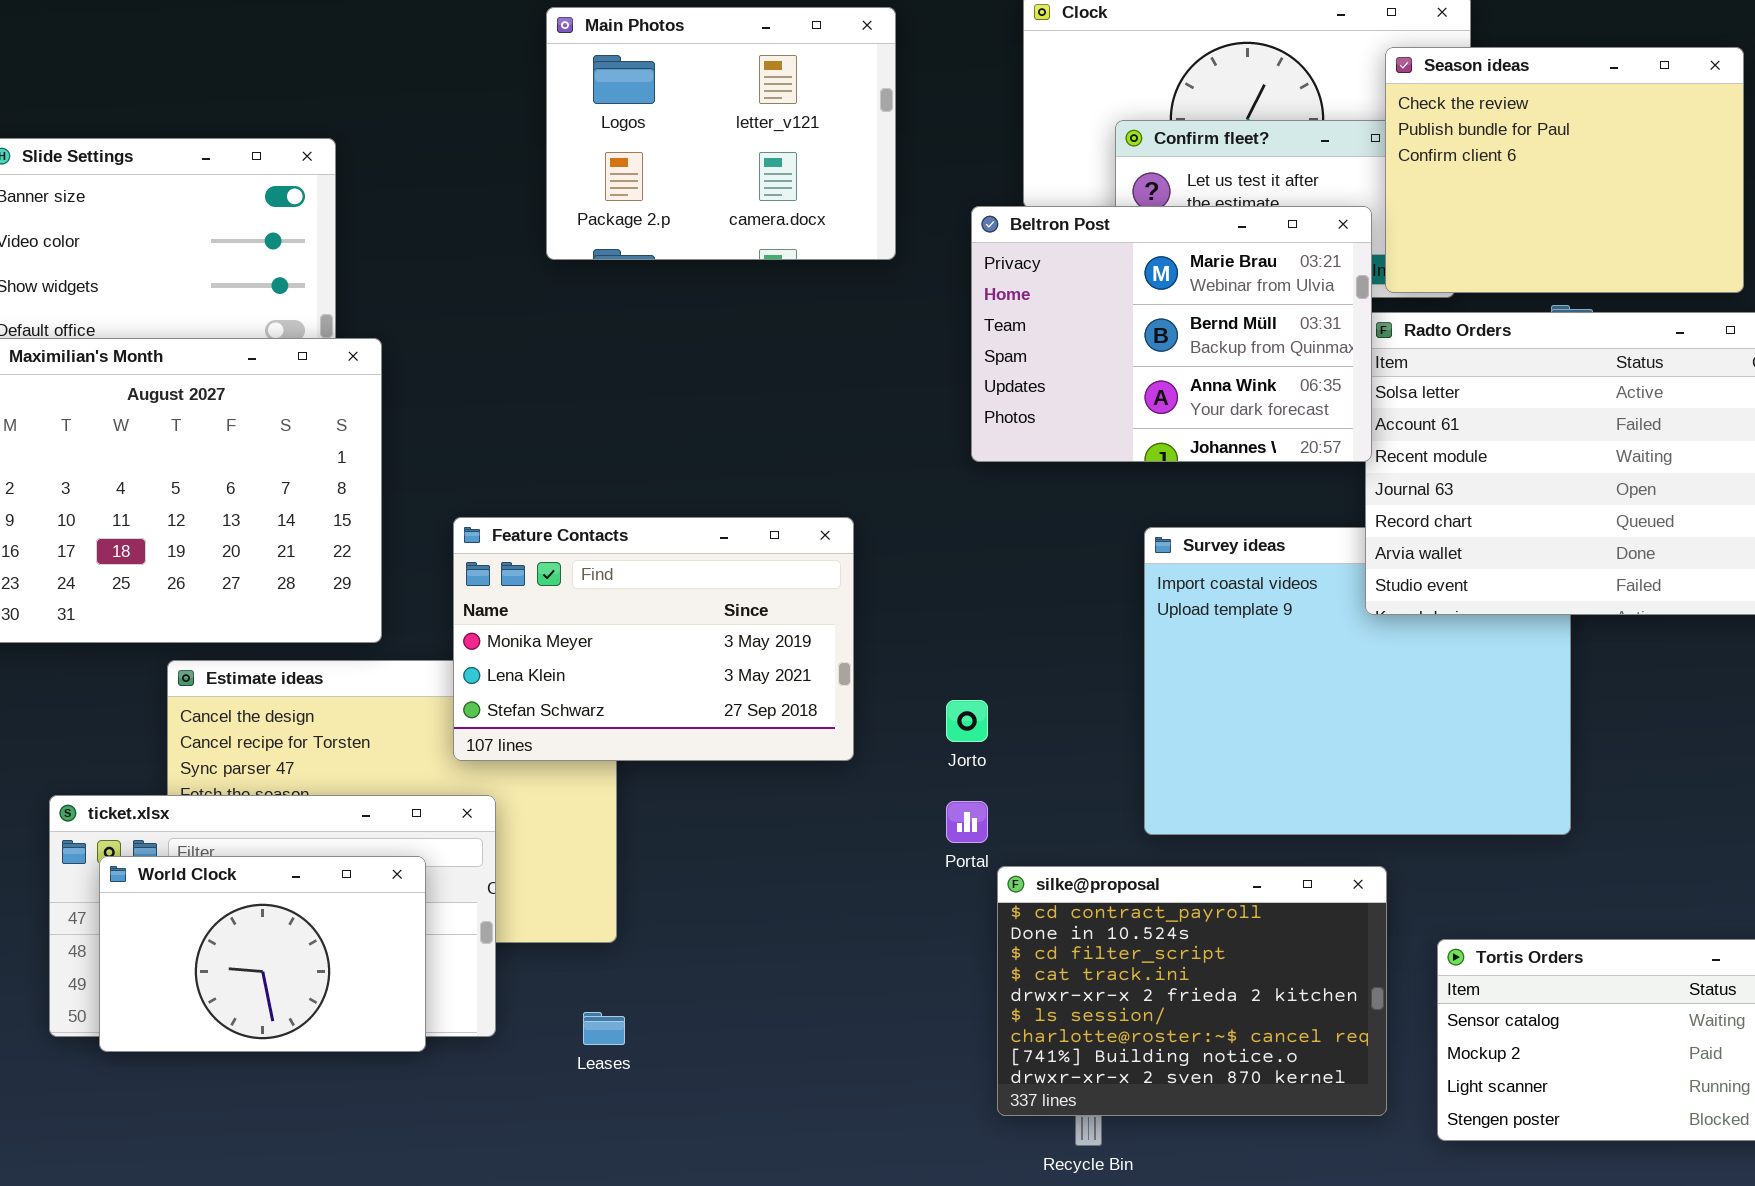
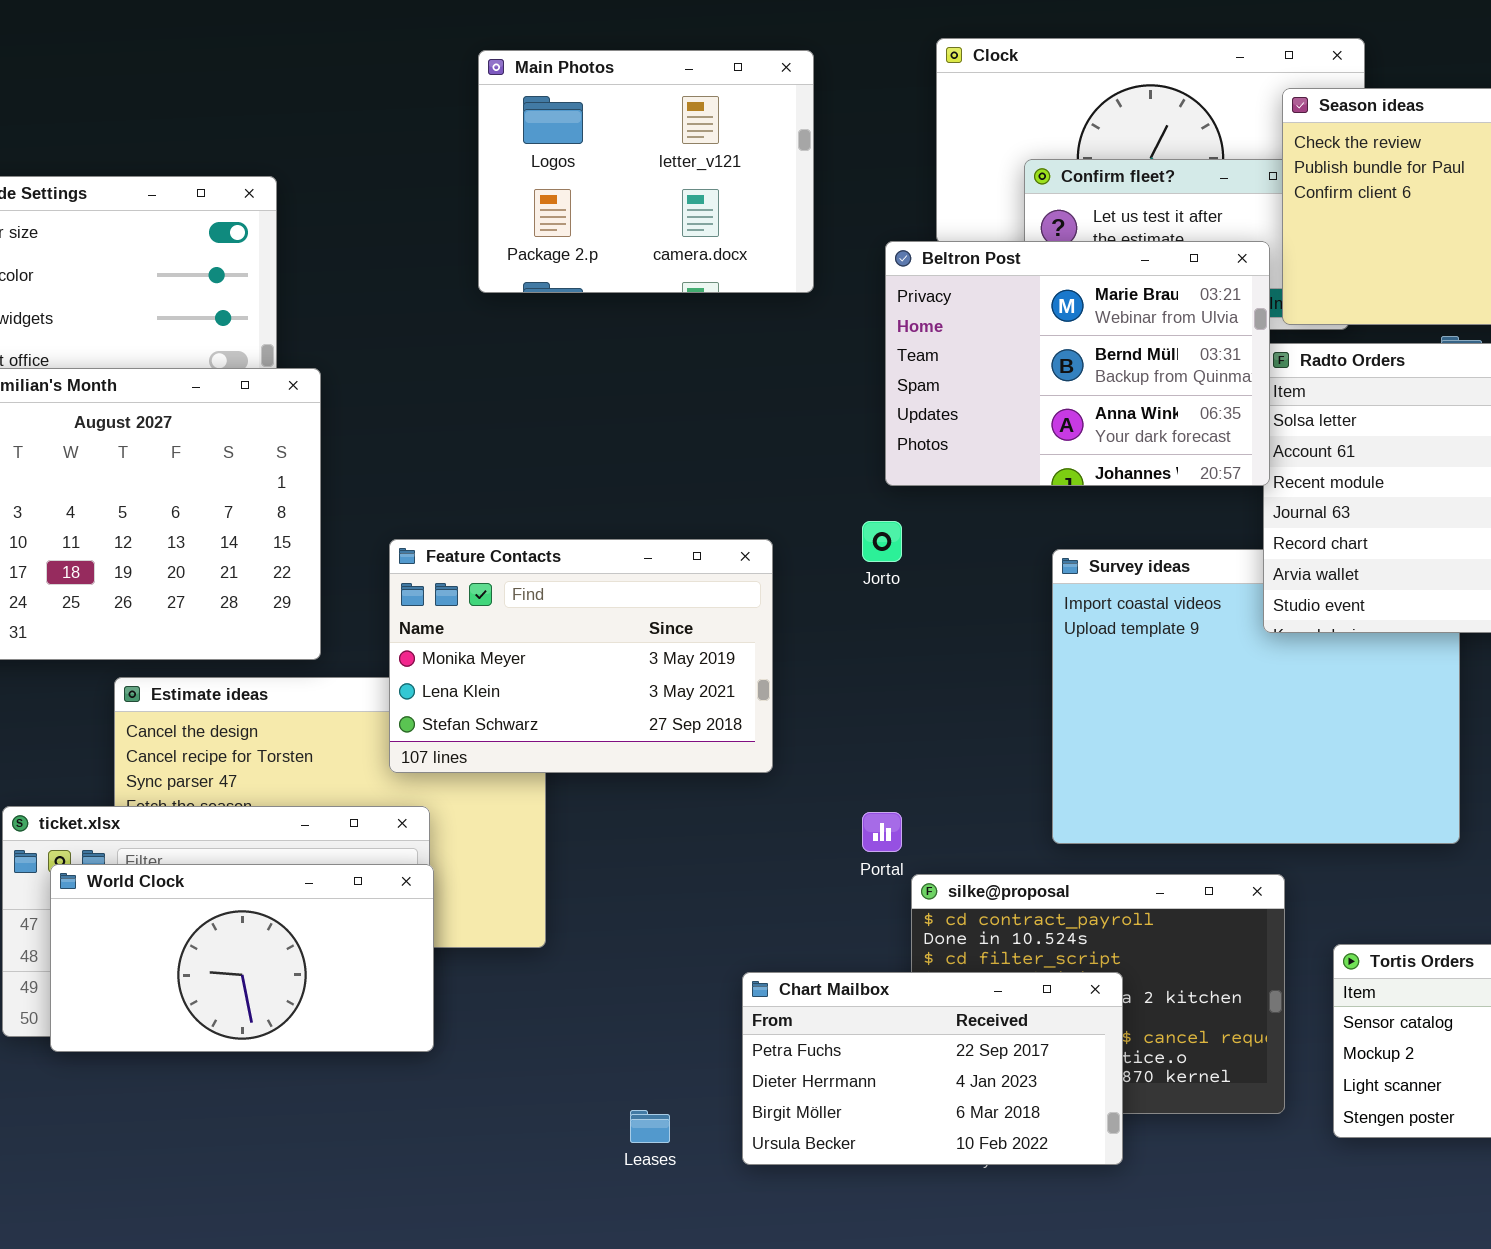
Jorto: [946,700,988,742] -> [862,521,902,562], moved
World Clock: [99,856,426,1052] -> [50,864,434,1052], resized
Chart Mailbox: none -> [742,972,1123,1165], opened
Leases: [583,1012,625,1045] -> [630,1110,670,1143], moved

